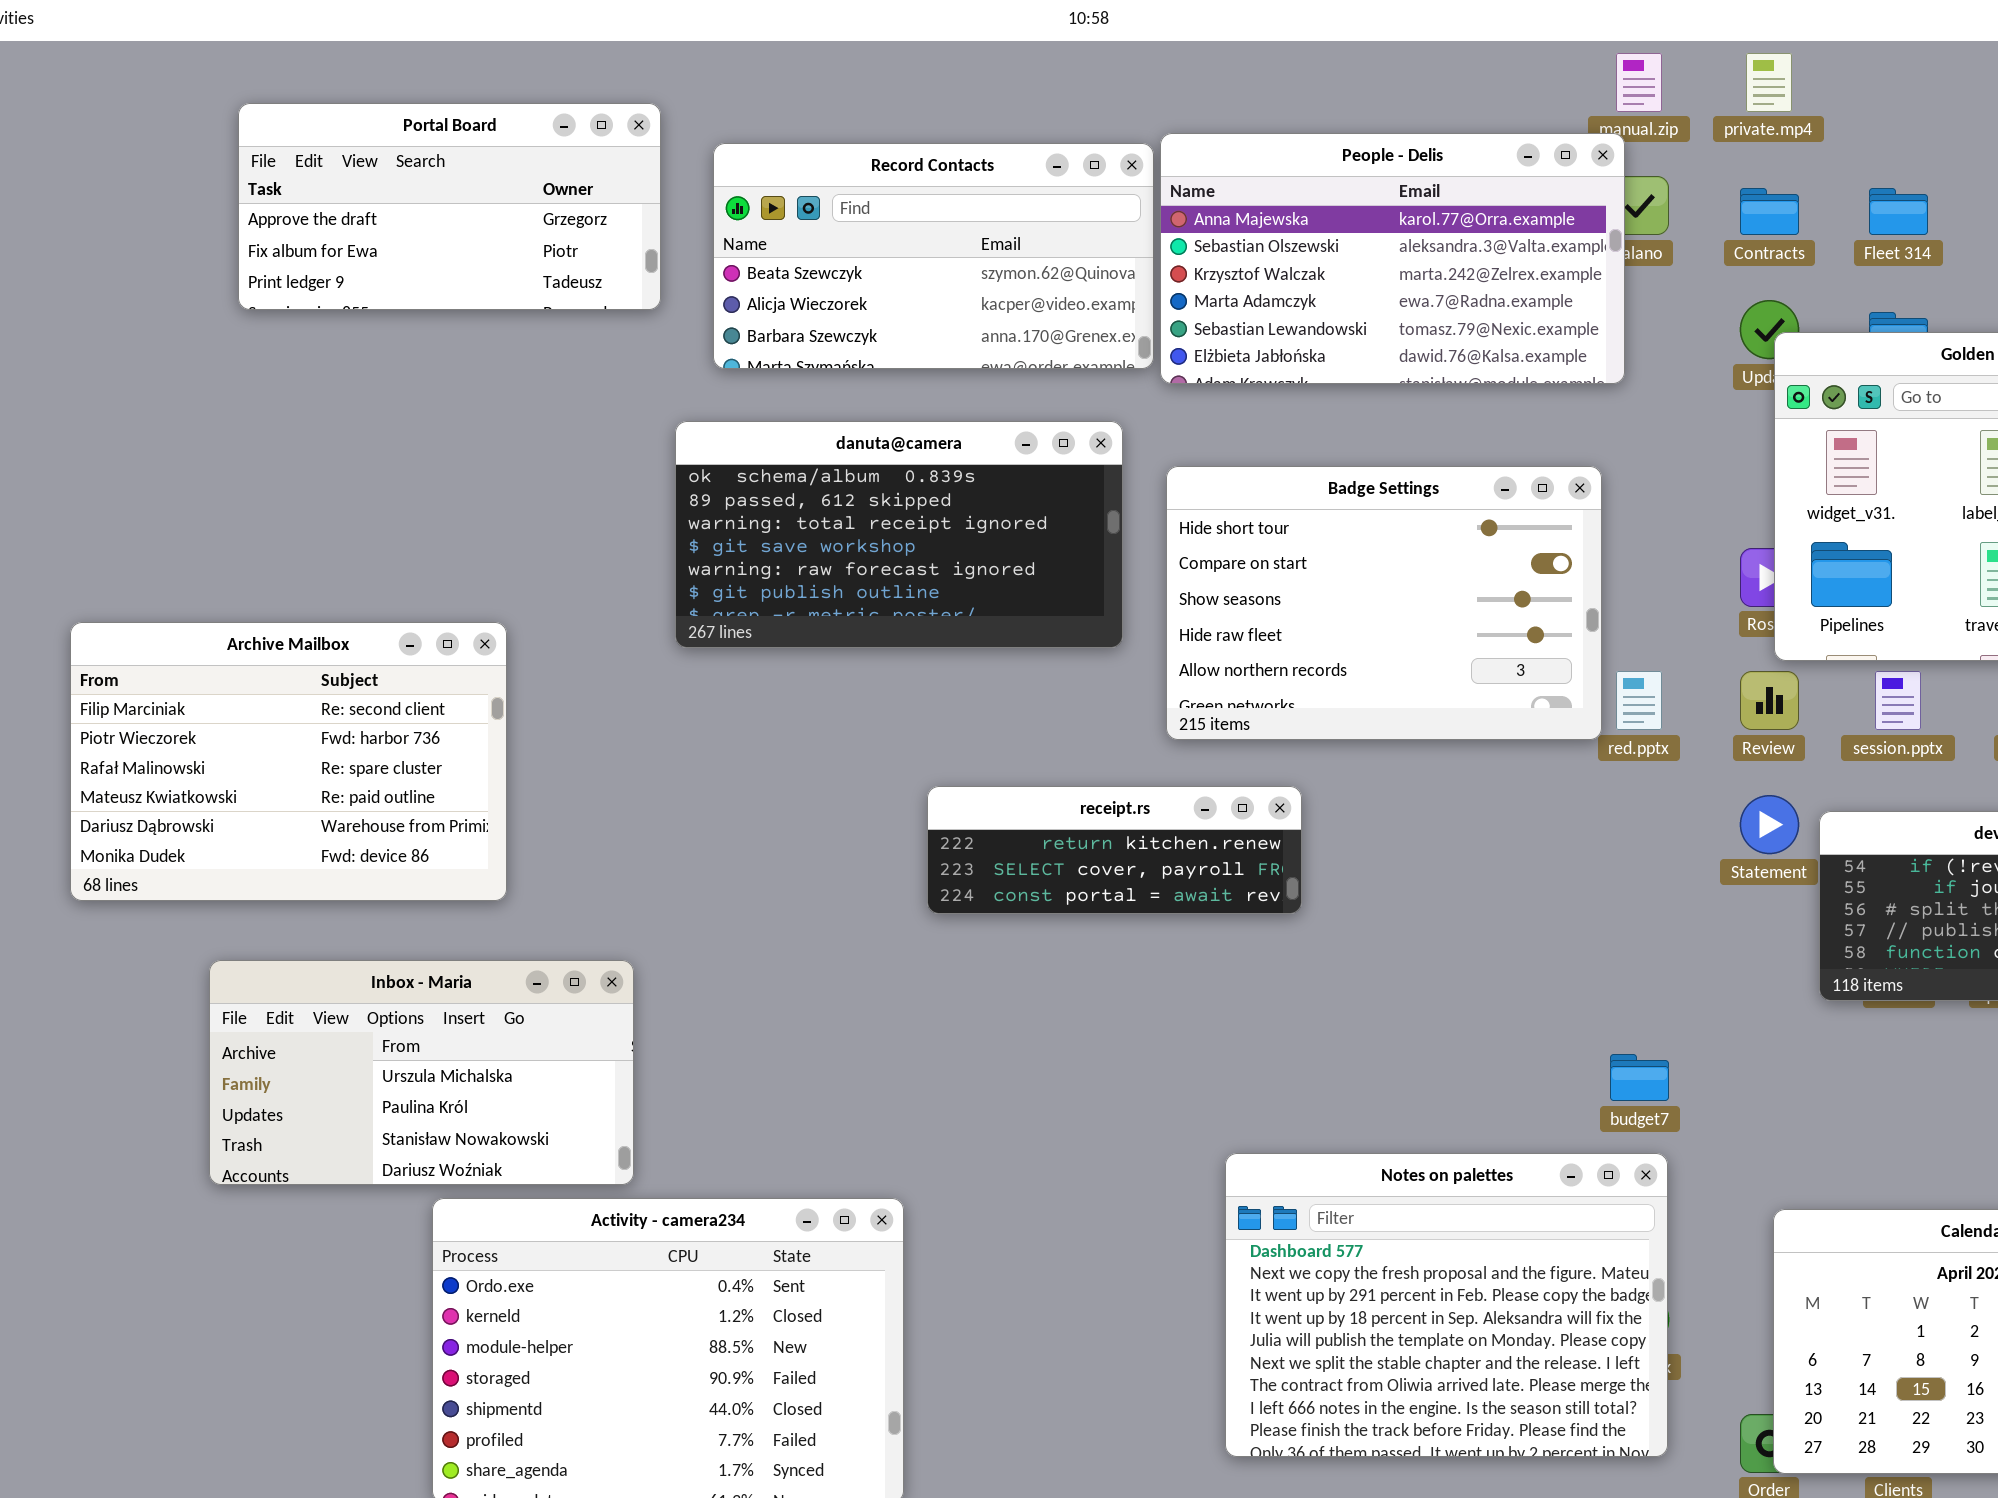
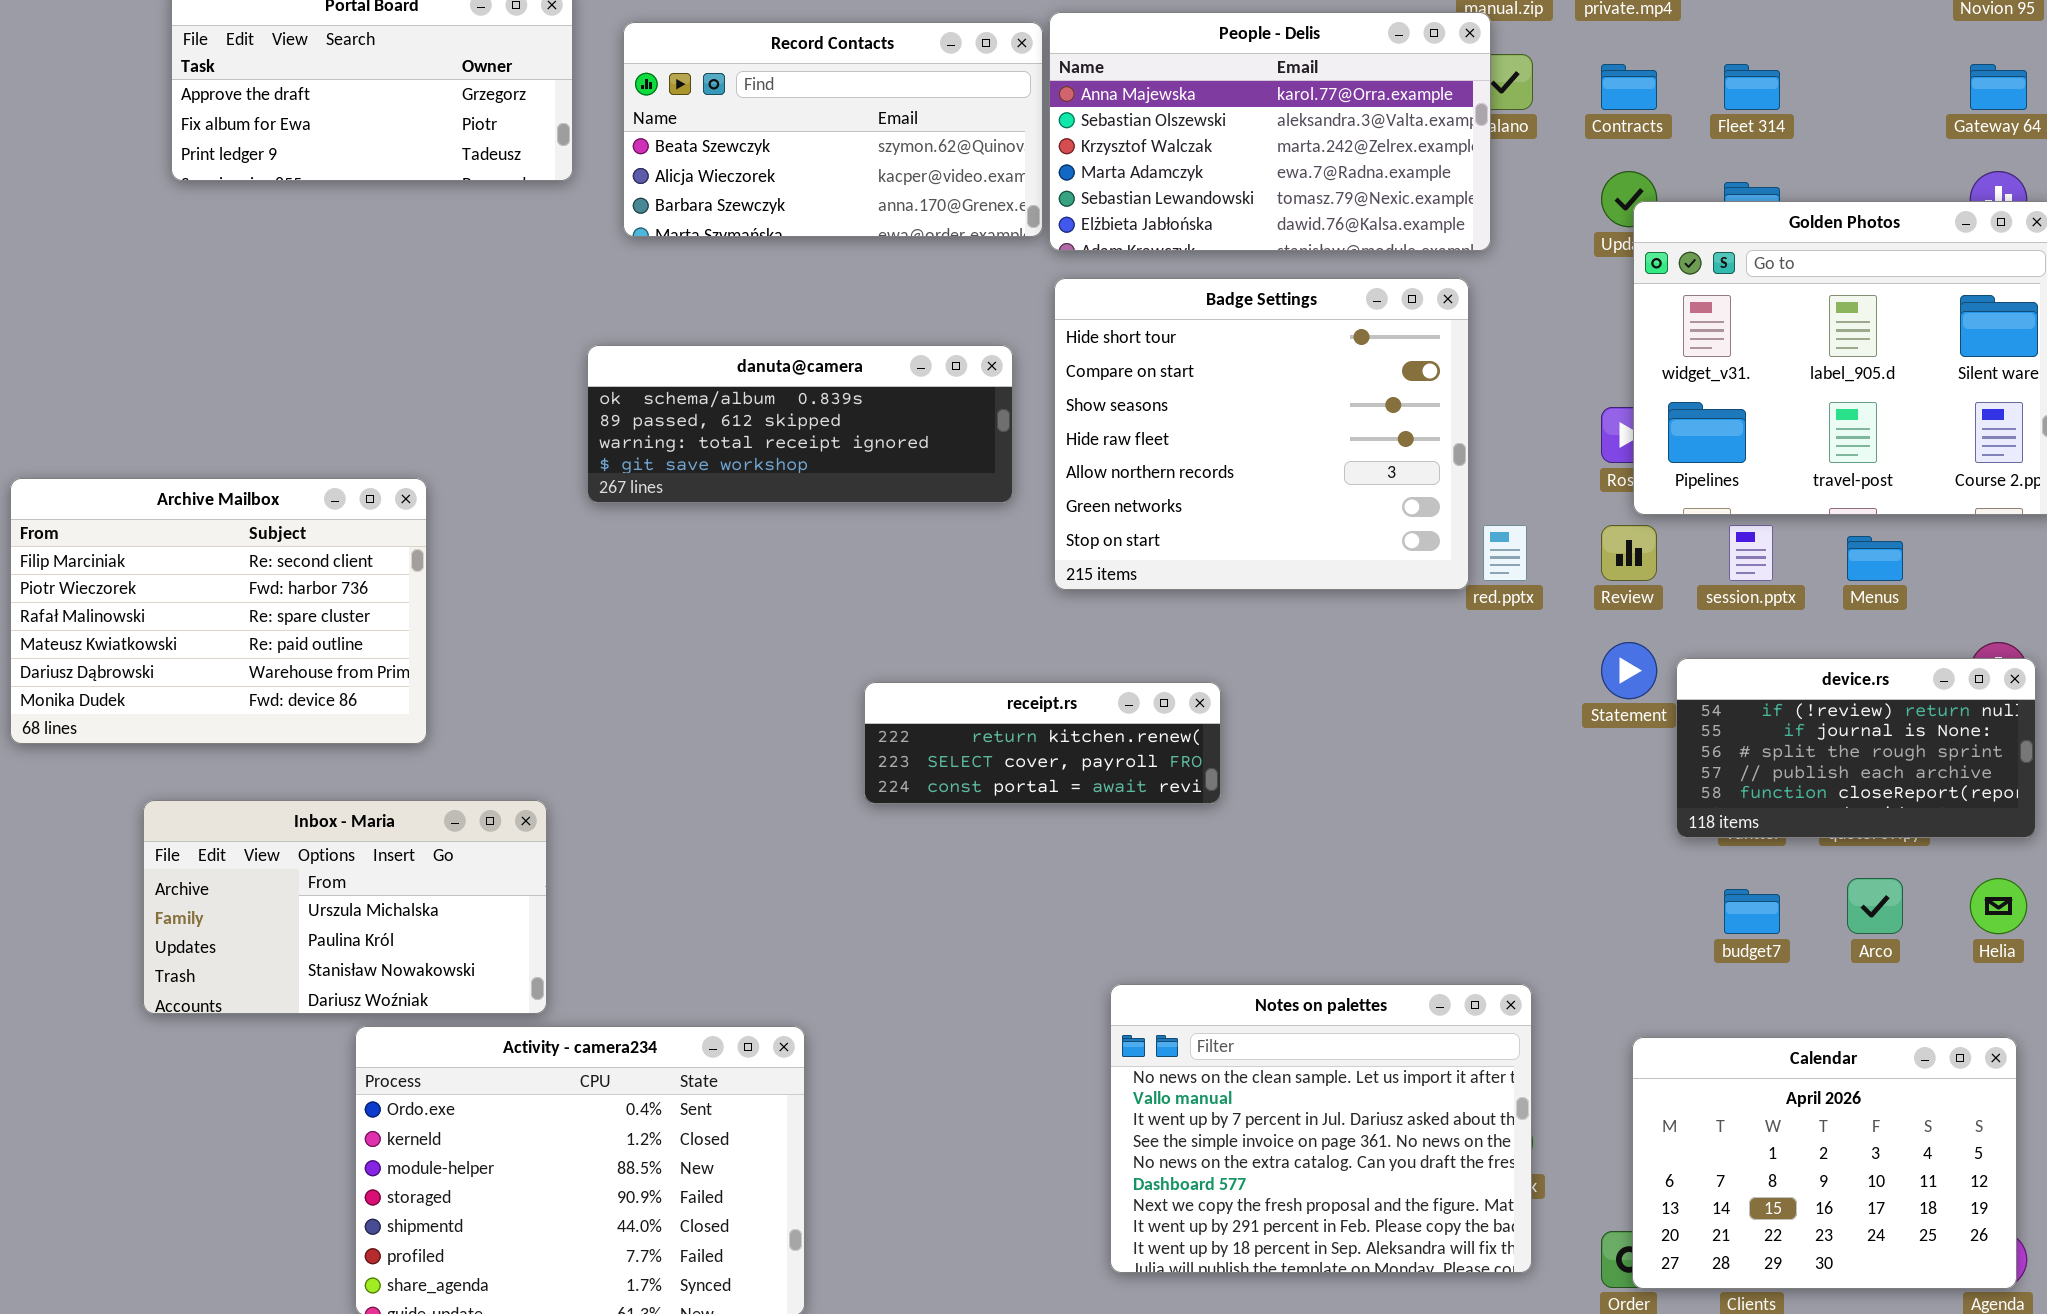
danuta@camera: [675,421,1123,648] -> [587,345,1013,503], resized
Badge Settings: [1166,466,1602,740] -> [1054,278,1469,590], resized
receipt.rs: [927,786,1302,914] -> [864,682,1221,804], moved
budget7: [1610,1054,1669,1101] -> [1724,889,1780,934], moved
Notes on palettes: [1225,1153,1668,1457] -> [1110,984,1532,1273], scrolled up 5 rows

